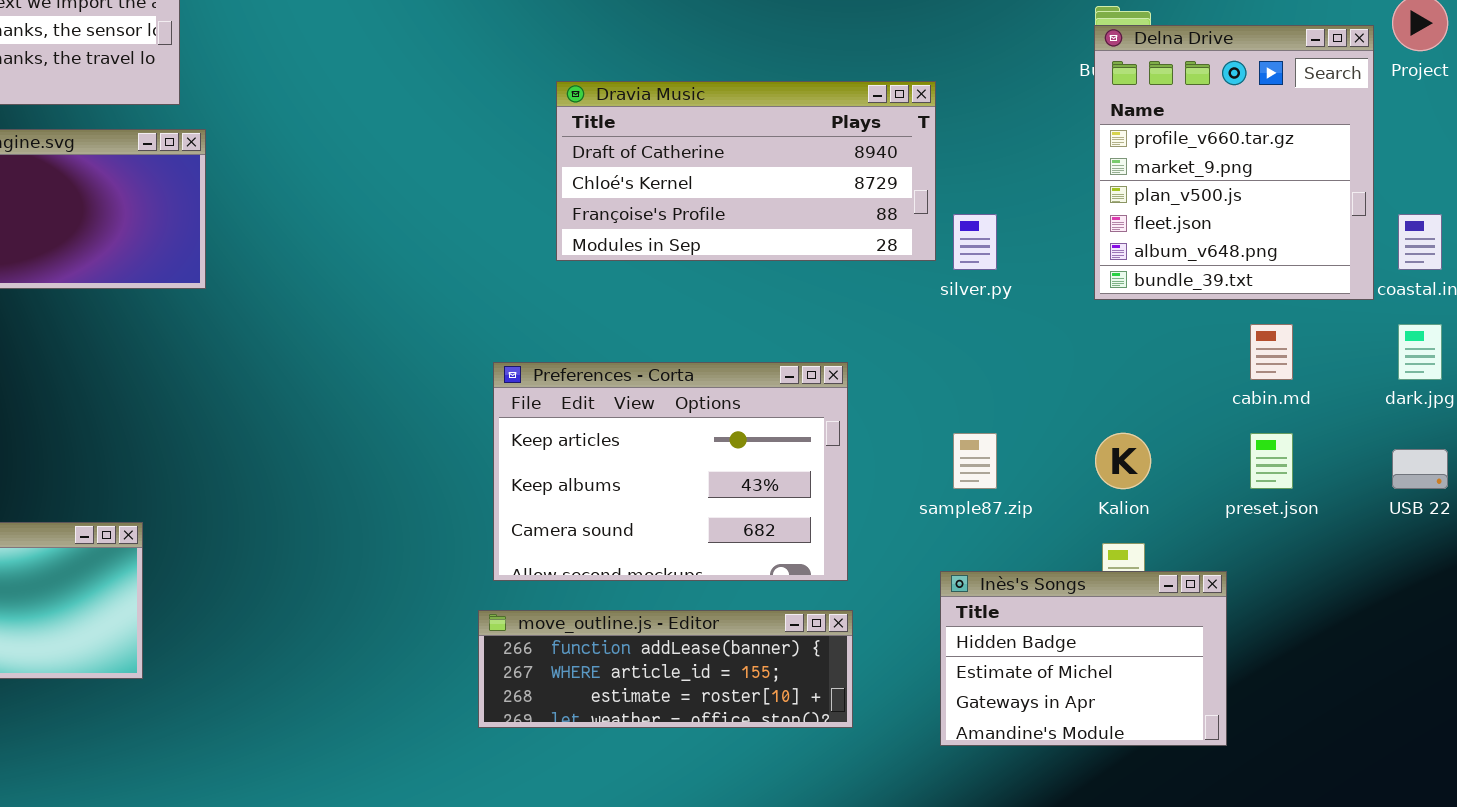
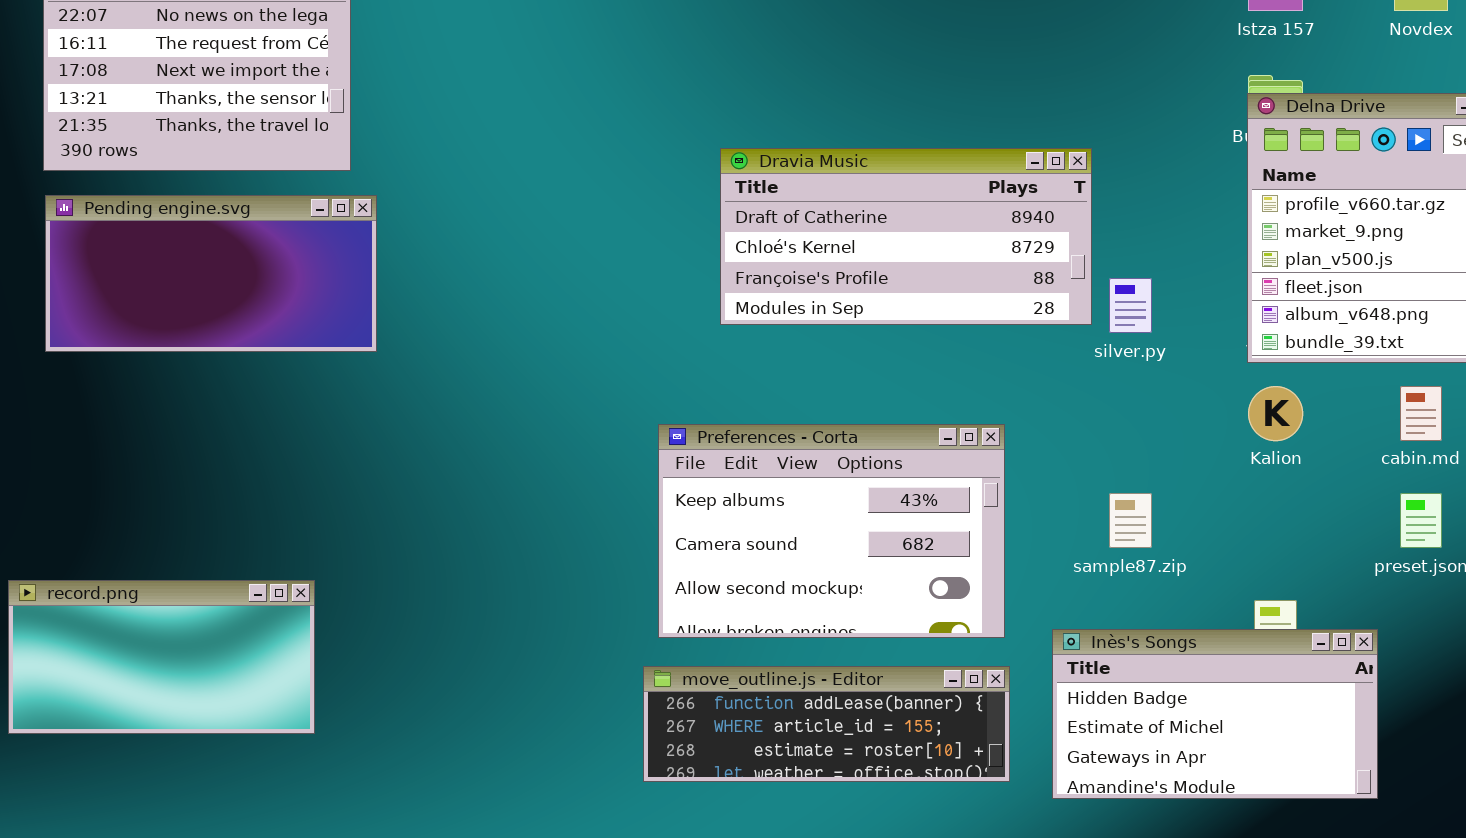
Preferences - Corta: [493,362,848,581] -> [658,424,1005,638], scrolled down 1 row
Kalion: [1095,433,1151,489] -> [1248,386,1303,441], moved
Inès's Songs: [940,571,1227,746] -> [1052,629,1378,799], resized

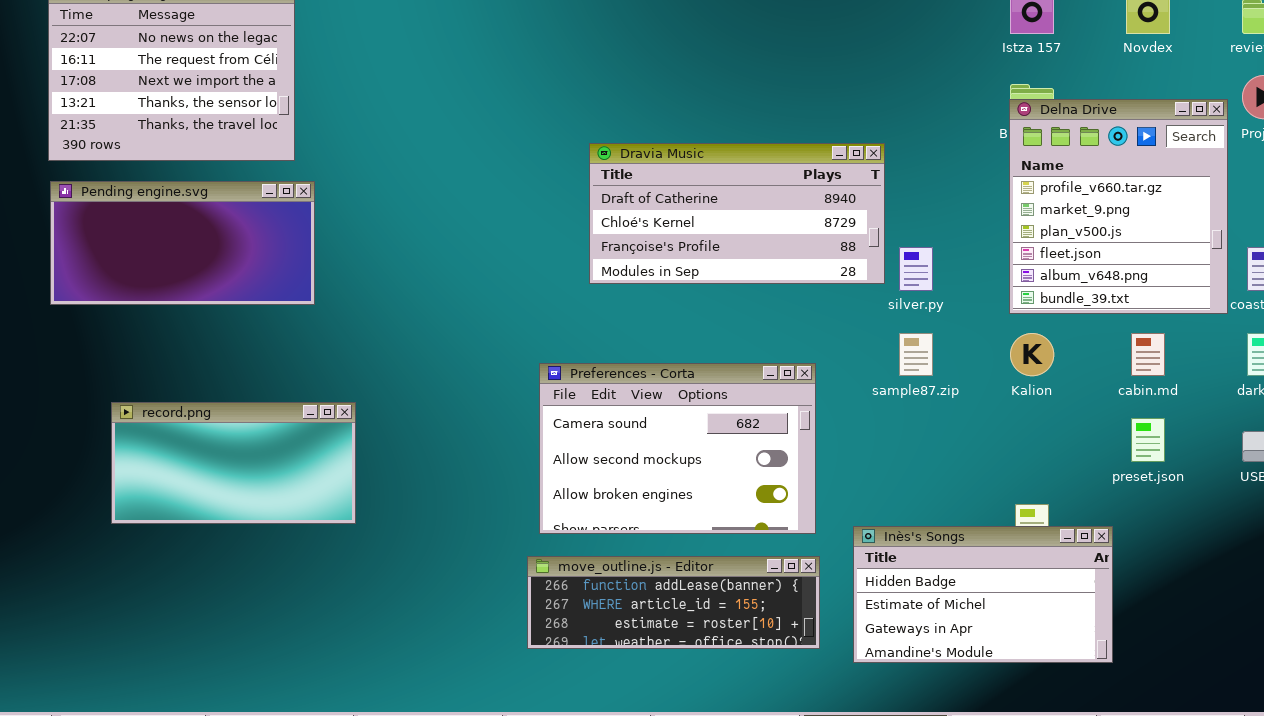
Preferences - Corta: [658,424,1005,638] -> [539,363,816,534], scrolled down 1 row
sample87.zip: [1109,493,1152,548] -> [899,333,933,376], moved
record.png: [8,580,315,734] -> [111,402,356,524], moved

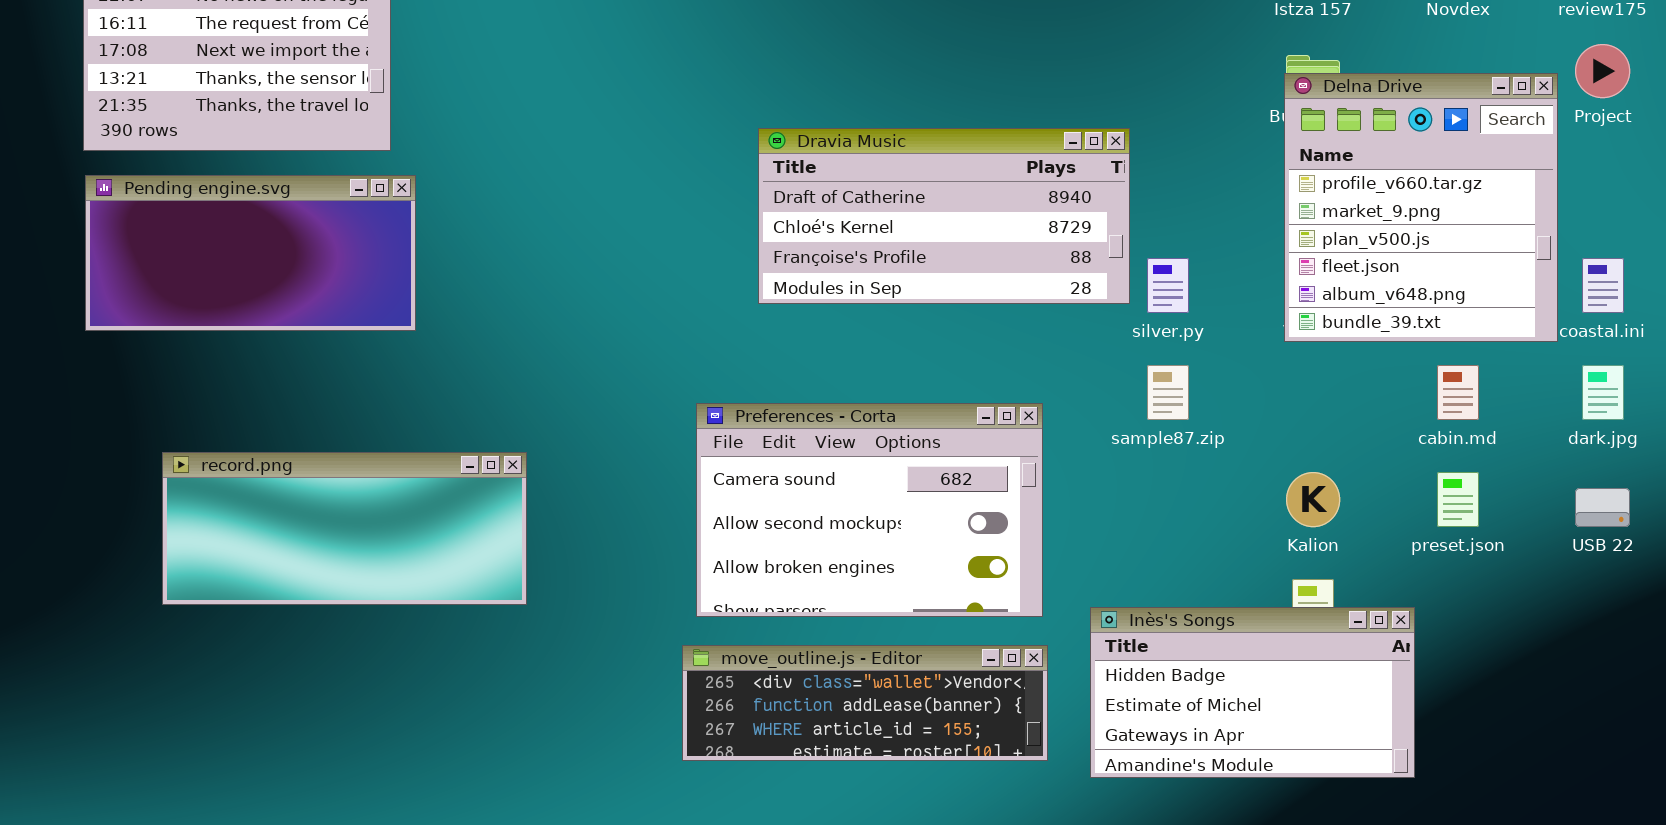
Kalion: [1010,333,1054,376] -> [1286,472,1340,527], moved
record.png: [111,402,356,524] -> [162,452,527,605], resized
move_outline.js - Editor: [527,556,820,649] -> [682,645,1048,761], scrolled up 1 row

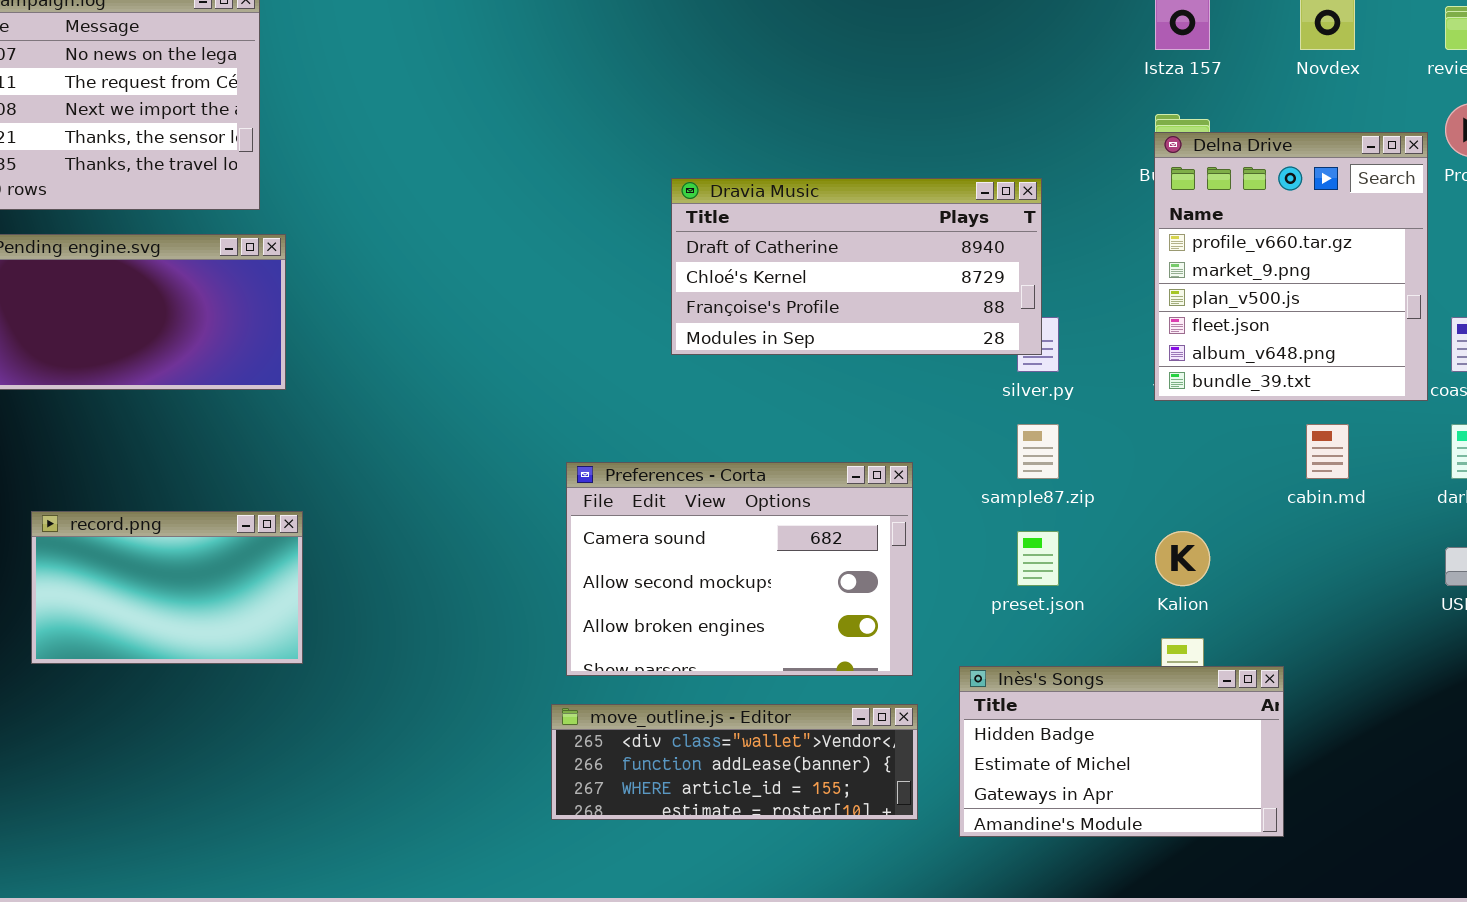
Dravia Music: [758,128,1130,304] -> [671,178,1042,355], moved
record.png: [162,452,527,605] -> [31,511,303,664], resized
preset.json: [1437,472,1479,527] -> [1017,531,1059,586], moved

